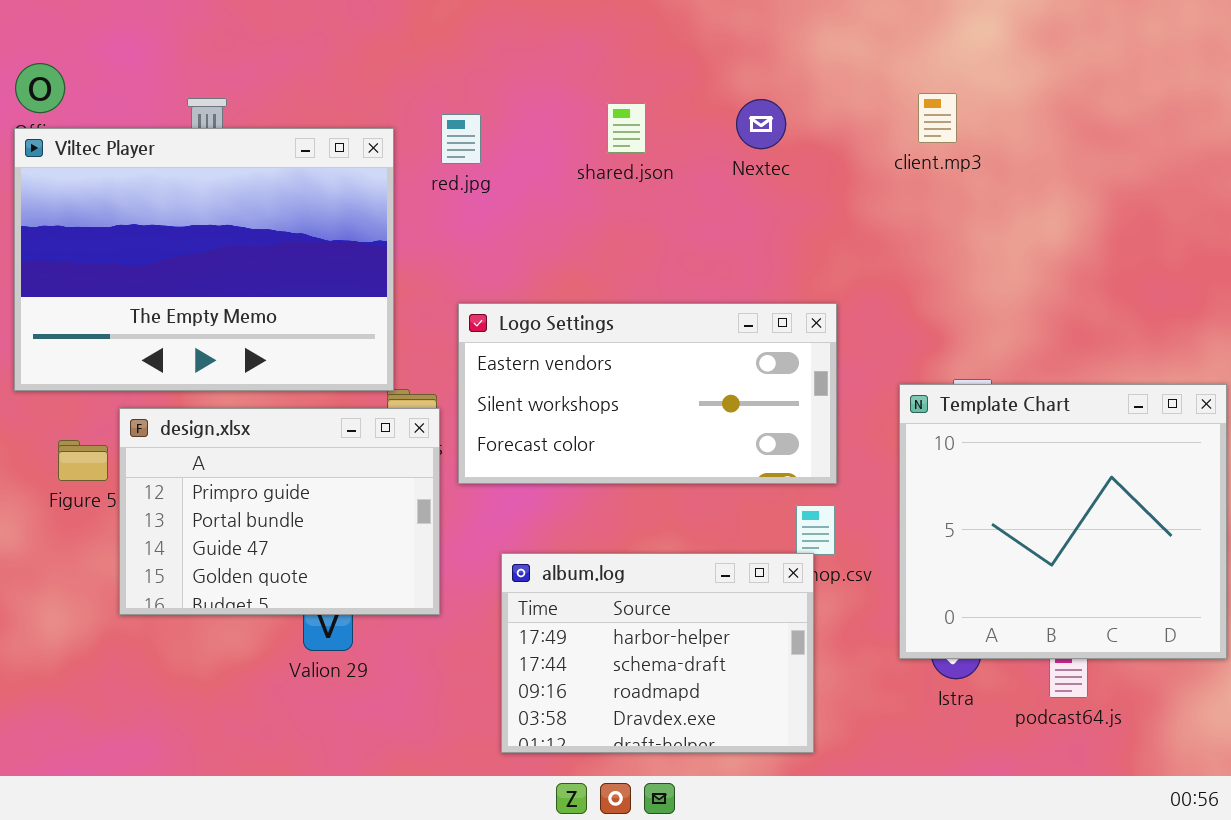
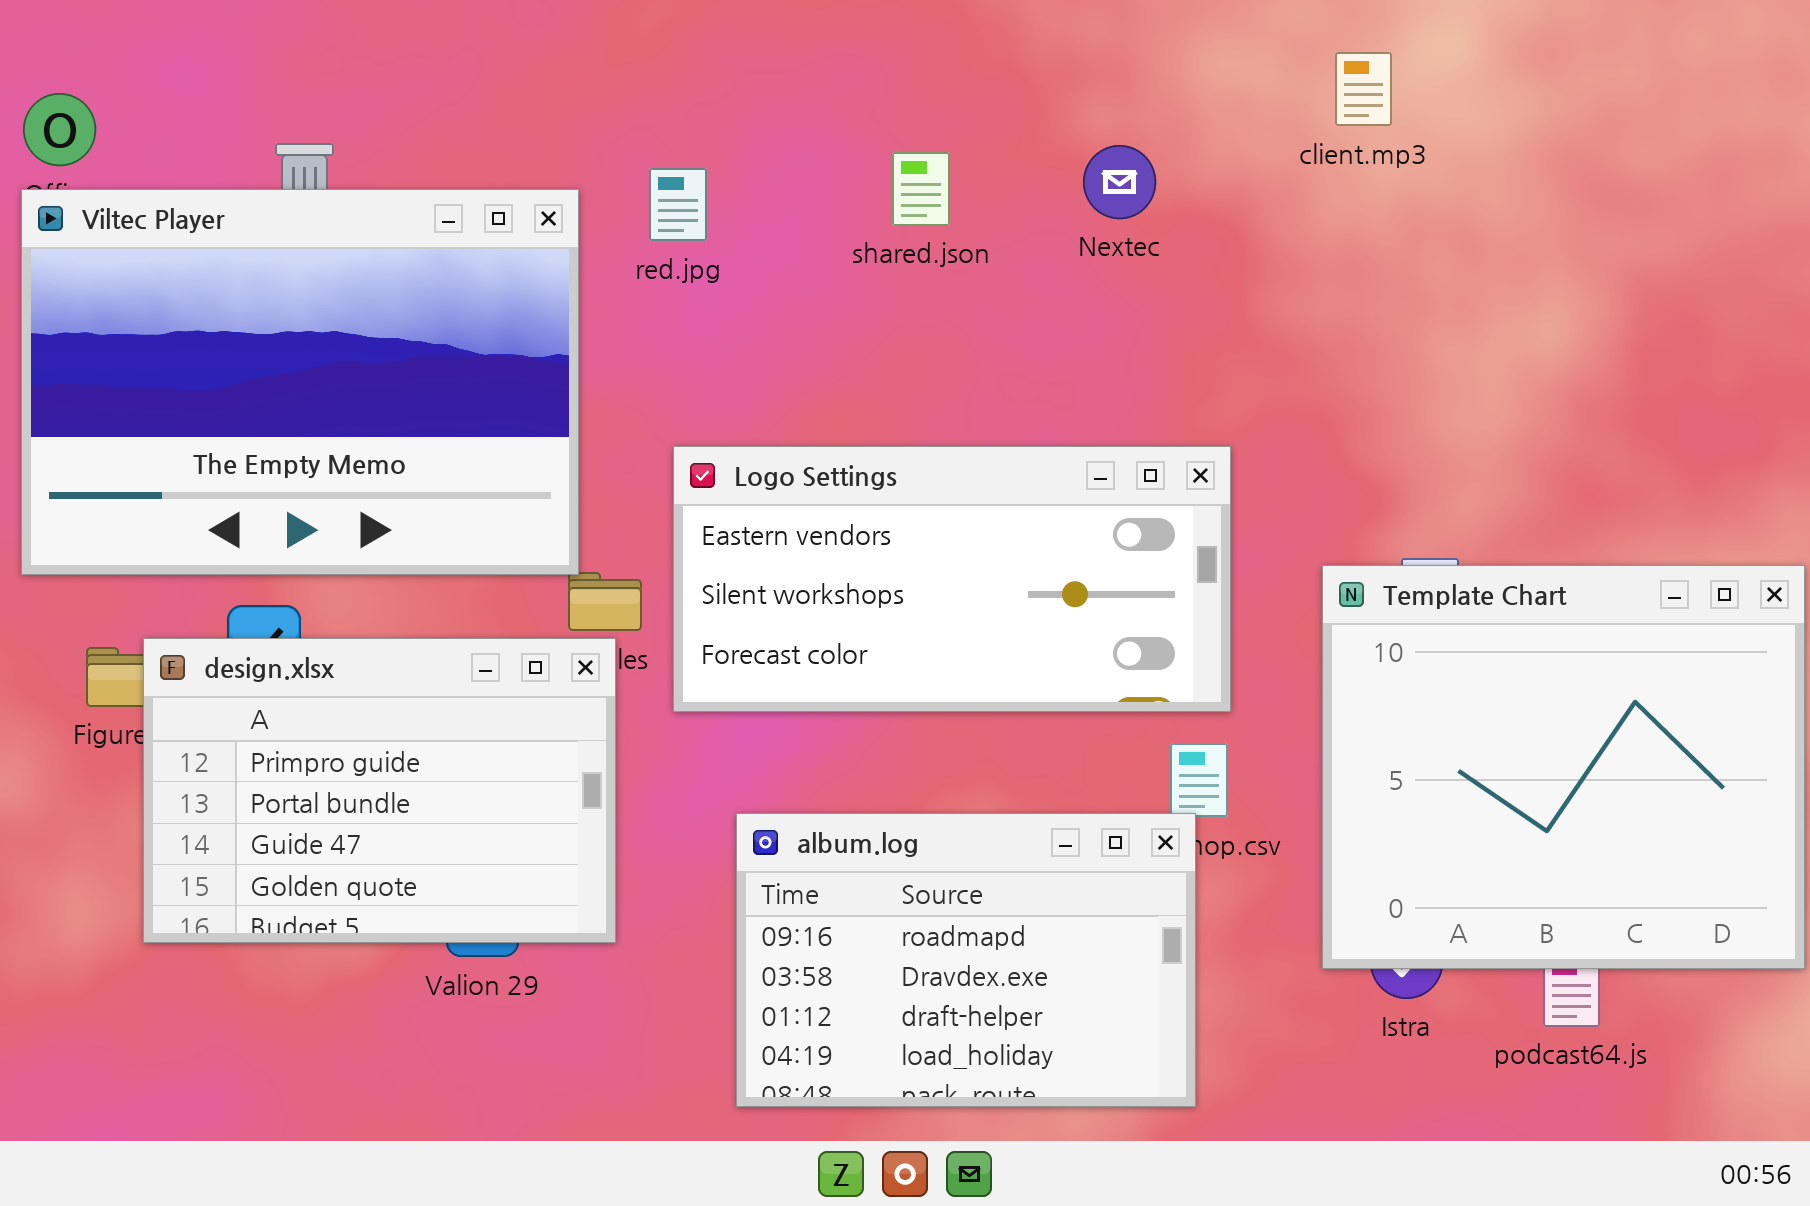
client.mp3: [918,93,957,143] -> [1335,52,1392,126], moved
design.xlsx: [119,408,440,615] -> [143,638,616,943], moved
album.log: [501,553,814,753] -> [736,813,1196,1107], scrolled down 2 rows

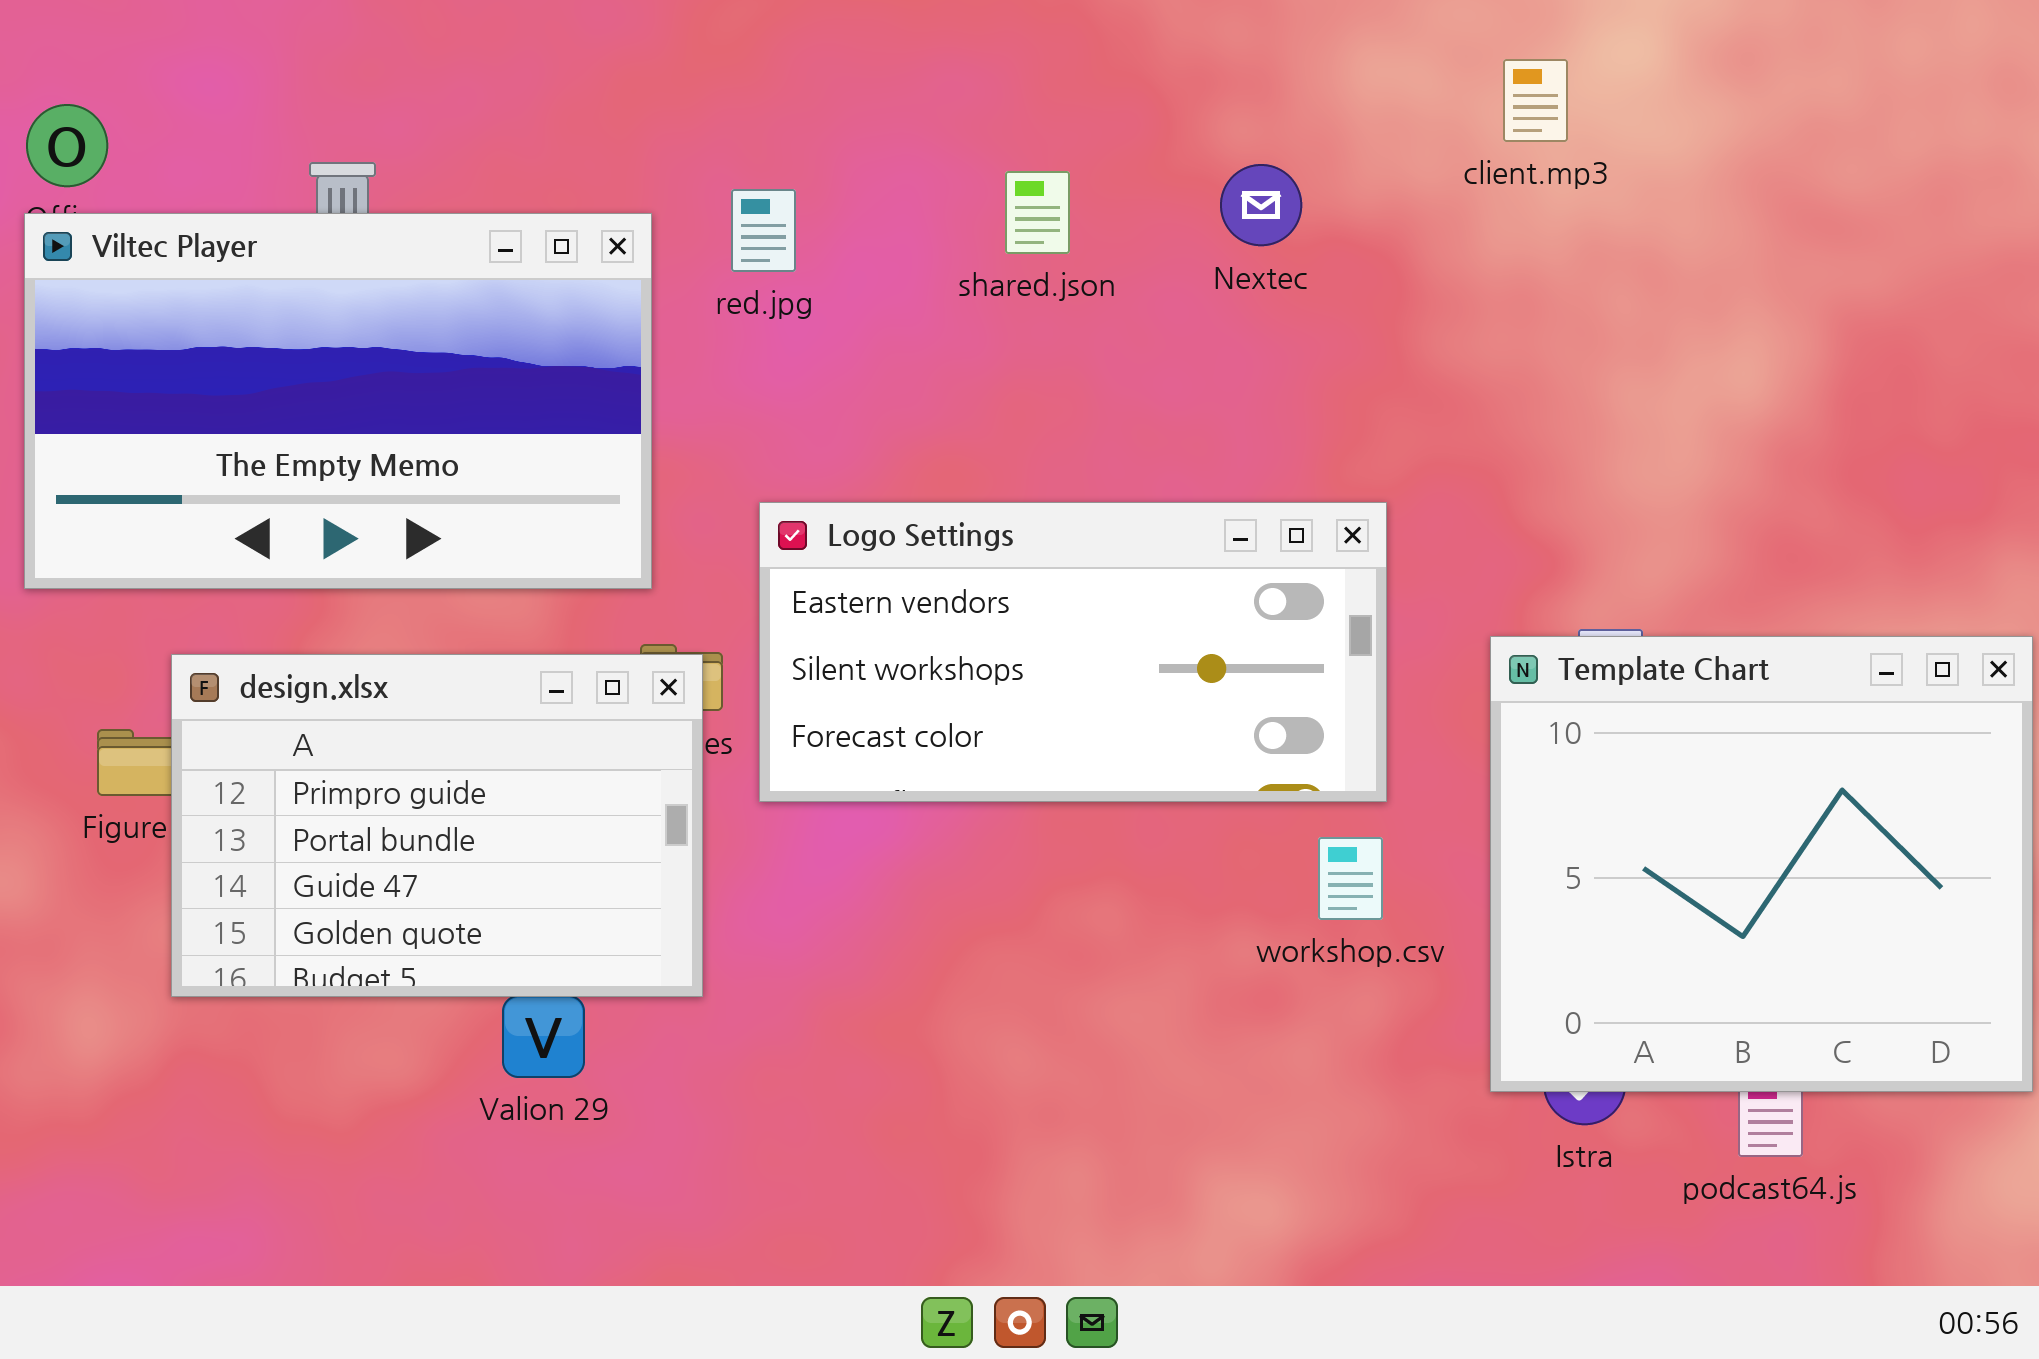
Viltec Player: [21,189,579,575] -> [24,213,652,589], resized
design.xlsx: [143,638,616,943] -> [171,654,703,997], moved
album.log: [736,813,1196,1107] -> none, closed

